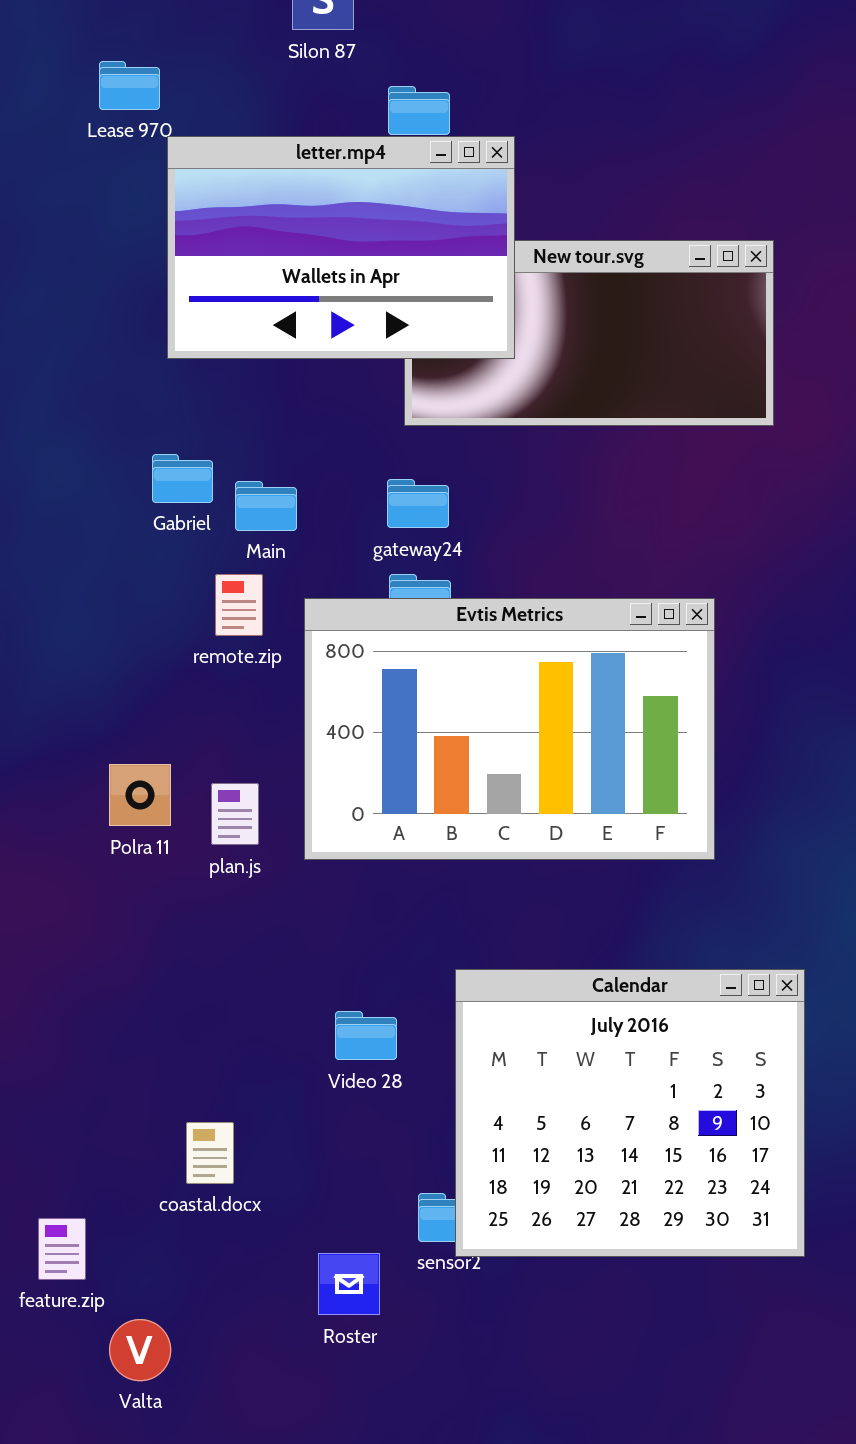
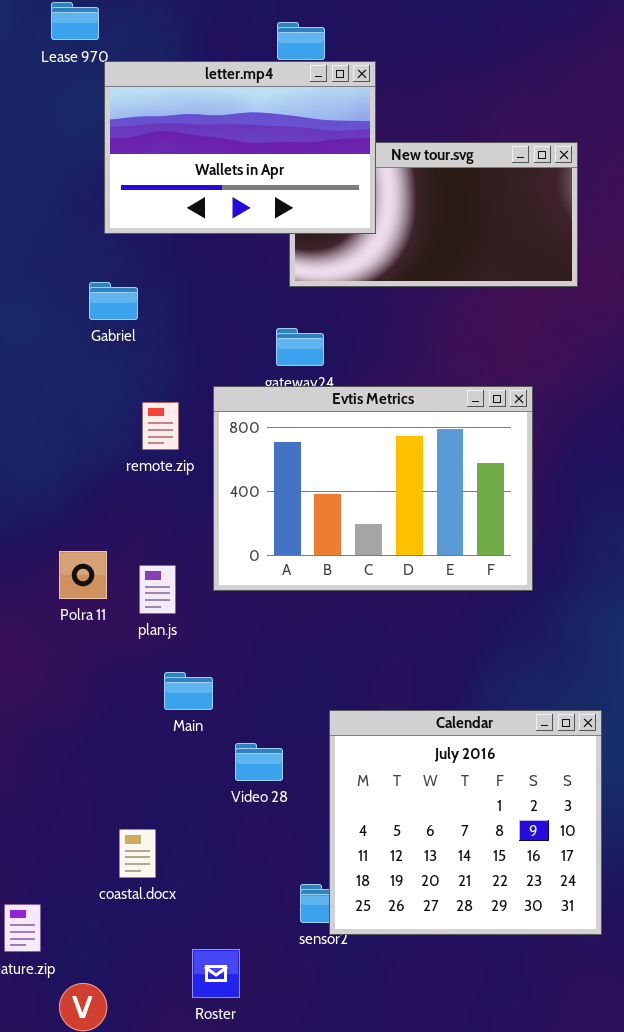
Gabriel: [152,454,213,503] -> [89,282,138,320], moved
Main: [235,481,297,531] -> [164,672,213,710], moved
Evtis Metrics: [304,598,715,860] -> [213,386,533,591], moved
Roster: [318,1253,380,1315] -> [192,949,240,998], moved

